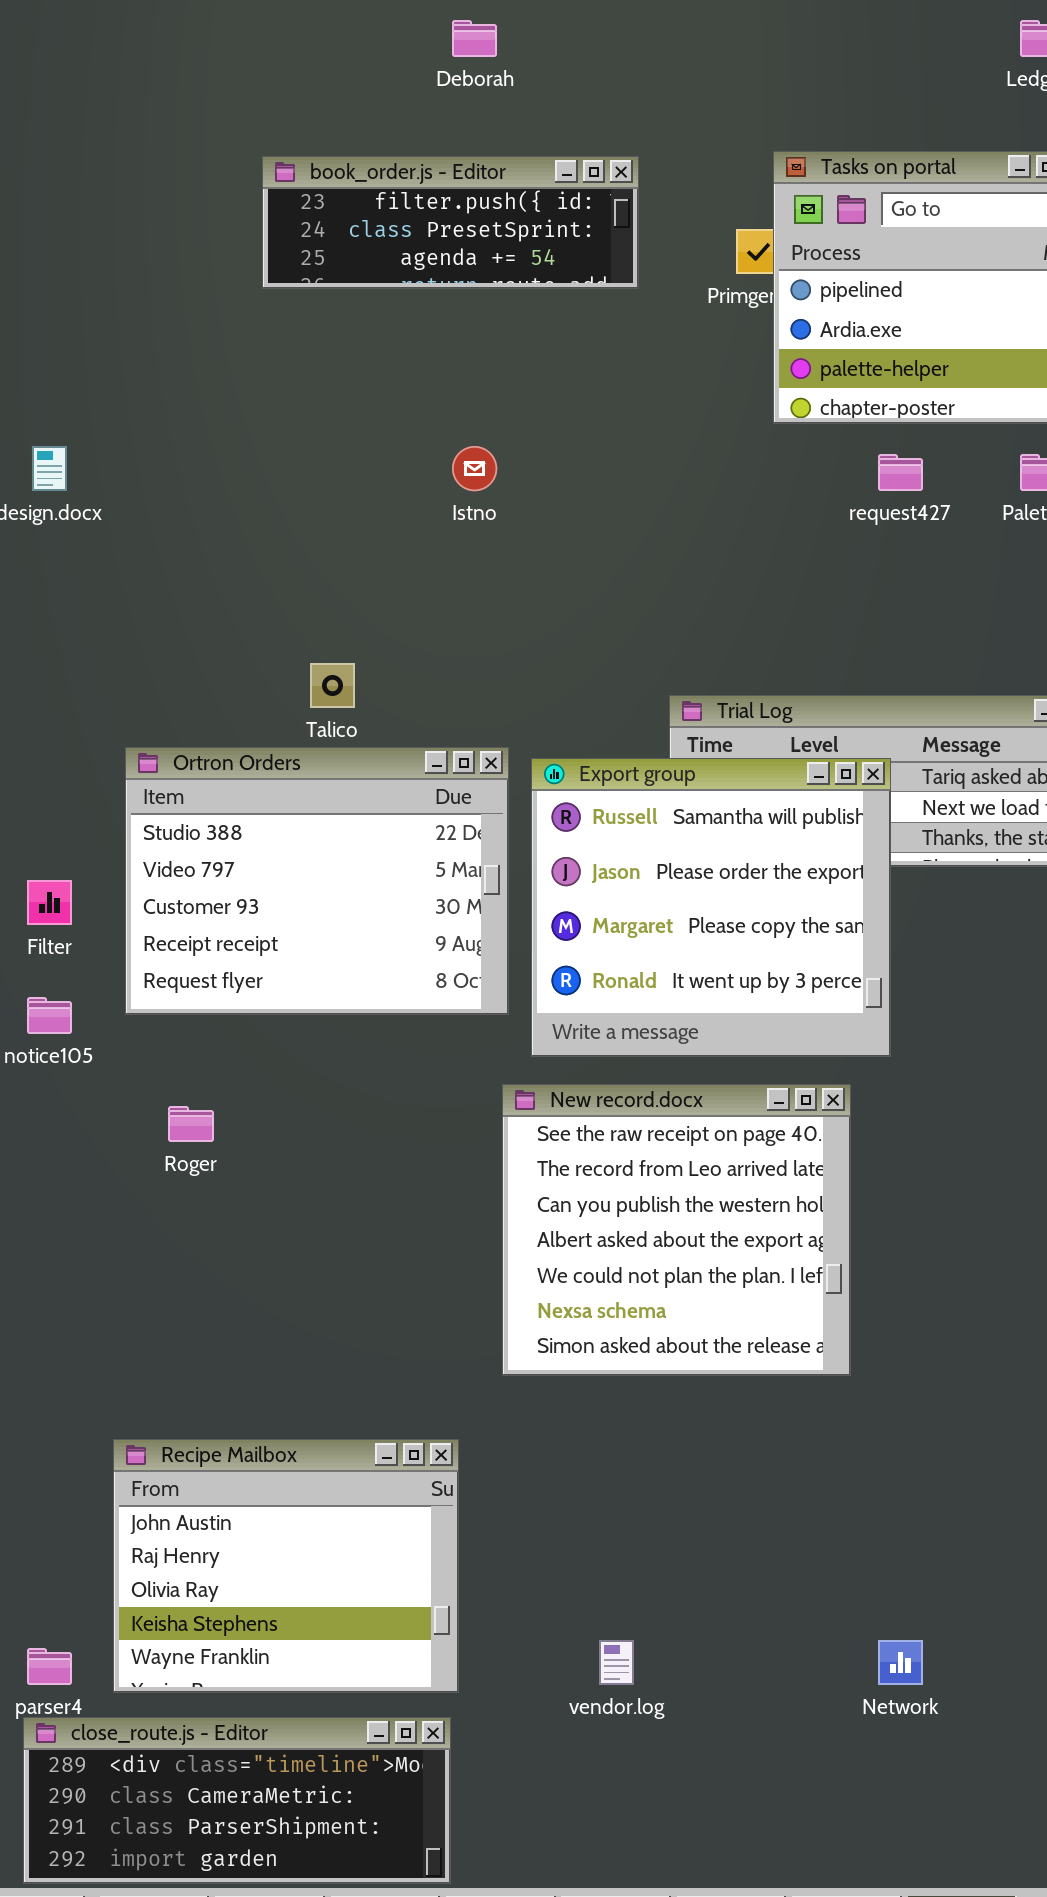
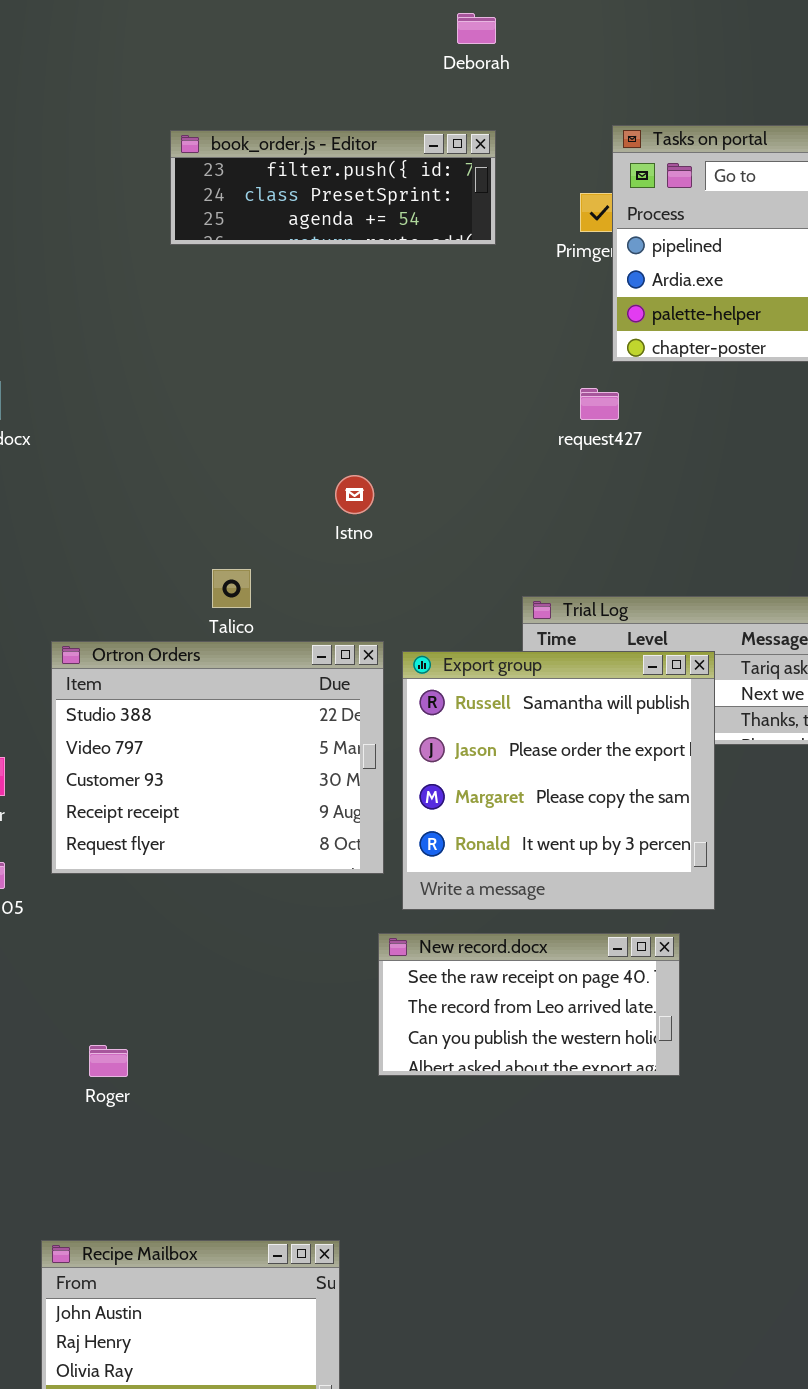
Deborah: [452,20,497,57] -> [457,13,496,44], moved
Istno: [452,446,497,491] -> [335,475,374,514], moved
request427: [878,454,923,491] -> [580,388,619,420], moved
New record.docx: [502,1084,851,1376] -> [378,933,680,1076], resized
Roger: [168,1106,214,1142] -> [89,1045,128,1077], moved

